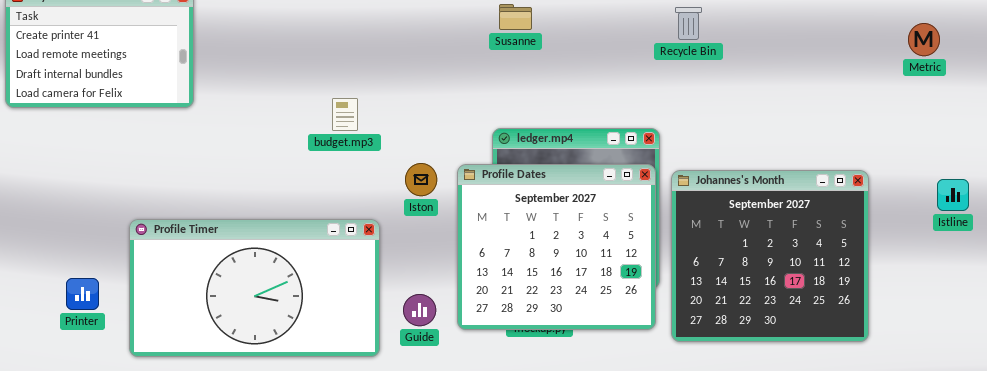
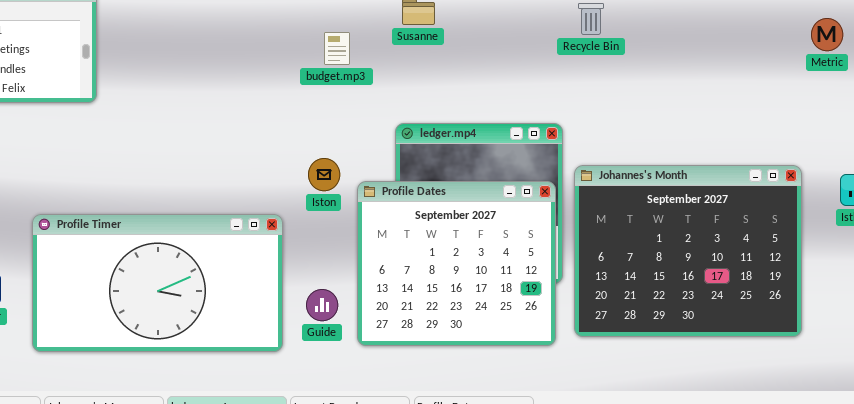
budget.mp3: [332,98,358,131] -> [324,32,350,65], moved
Profile Dates: [457,164,656,330] -> [357,181,556,346], moved
Johannes's Month: [671,170,869,342] -> [574,165,802,337], resized

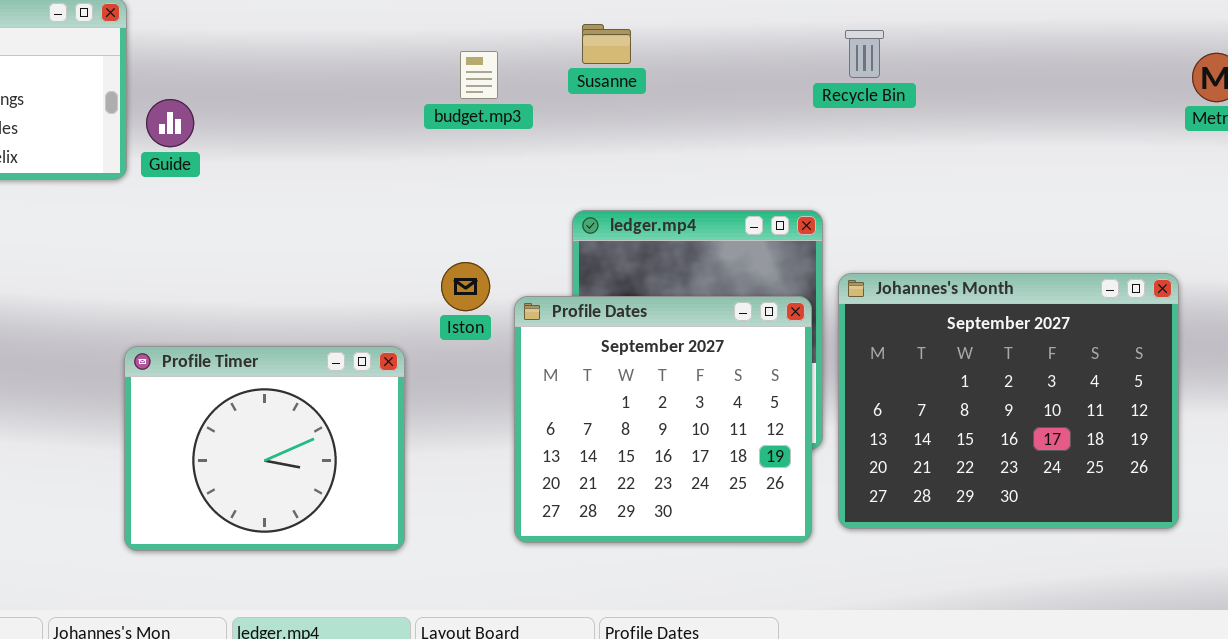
budget.mp3: [324,32,350,65] -> [460,51,498,99], moved
Profile Timer: [32,214,283,352] -> [124,346,405,551], resized
Guide: [306,289,338,321] -> [146,99,194,147], moved

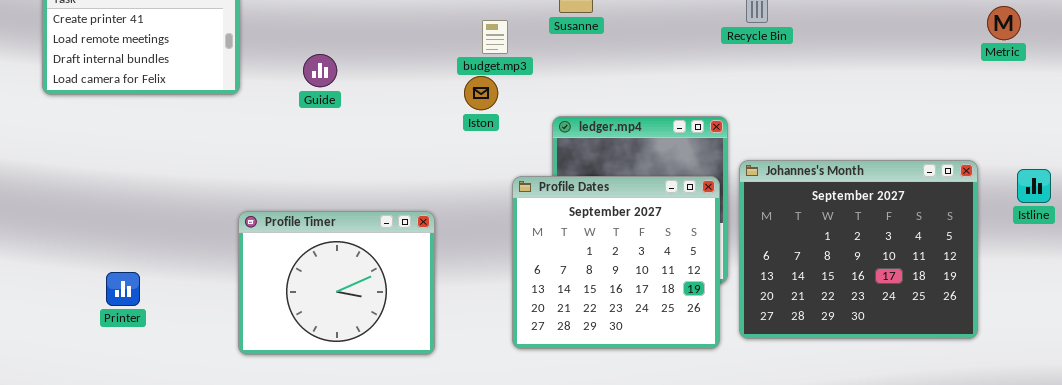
budget.mp3: [460,51,498,99] -> [482,20,508,54], moved
Guide: [146,99,194,147] -> [303,54,337,87], moved
Iston: [441,262,490,311] -> [464,76,498,110], moved

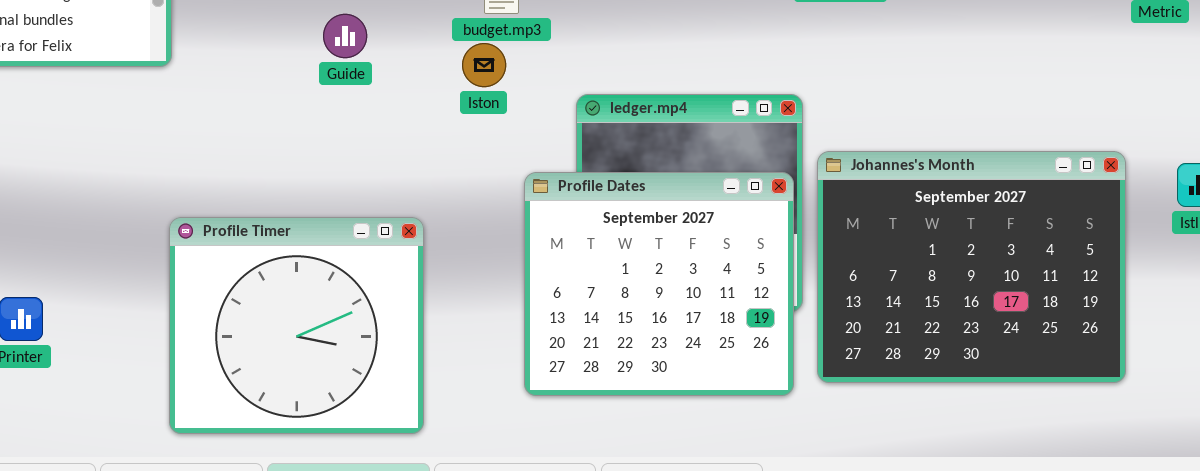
Guide: [303,54,337,87] -> [323,14,367,58], moved
Profile Timer: [238,211,435,355] -> [169,217,424,434], resized

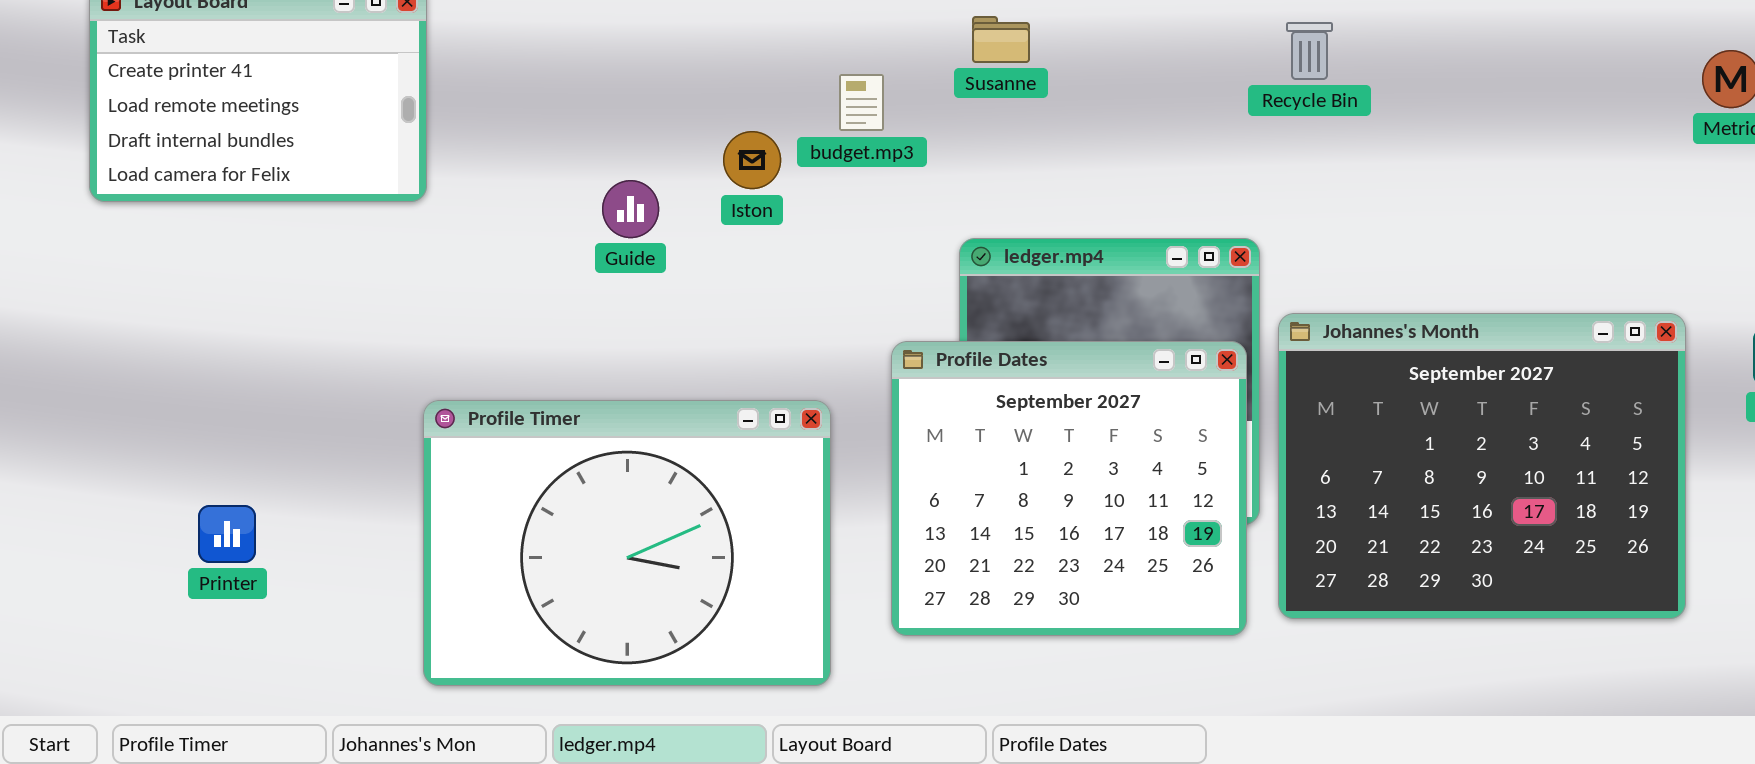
Guide: [323,14,367,58] -> [602,180,659,238], moved
Iston: [462,43,506,87] -> [723,131,781,189], moved
Profile Timer: [169,217,424,434] -> [423,400,831,686], resized

